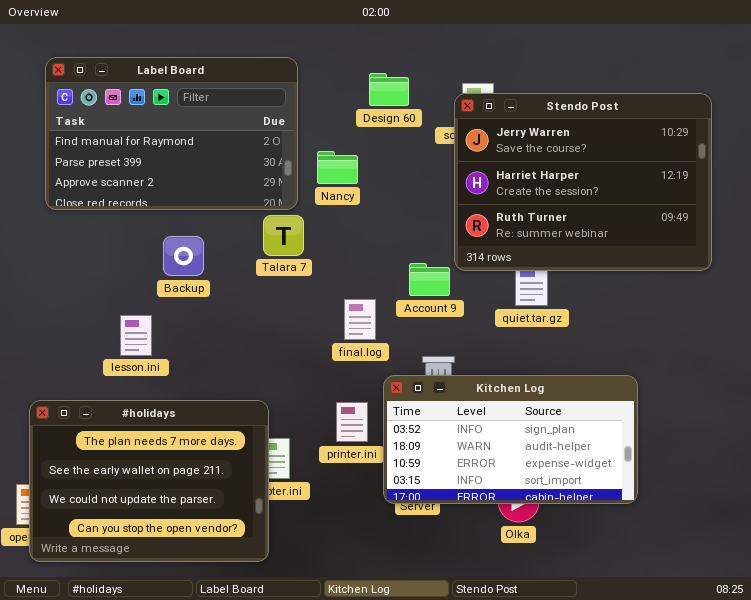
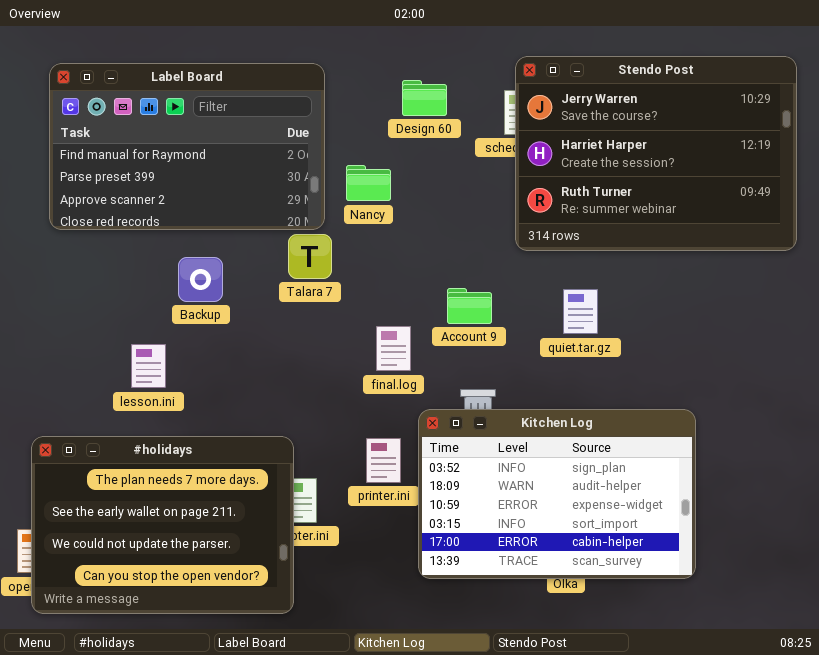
Stendo Post: [454,93,712,271] -> [515,56,797,251], moved
Kitchen Log: [383,375,638,504] -> [418,409,696,579], resized

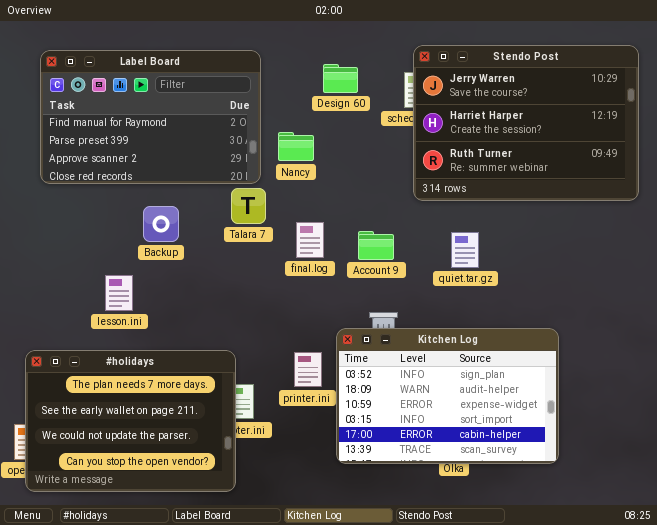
final.log: [376,326,411,371] -> [296,222,324,258], moved

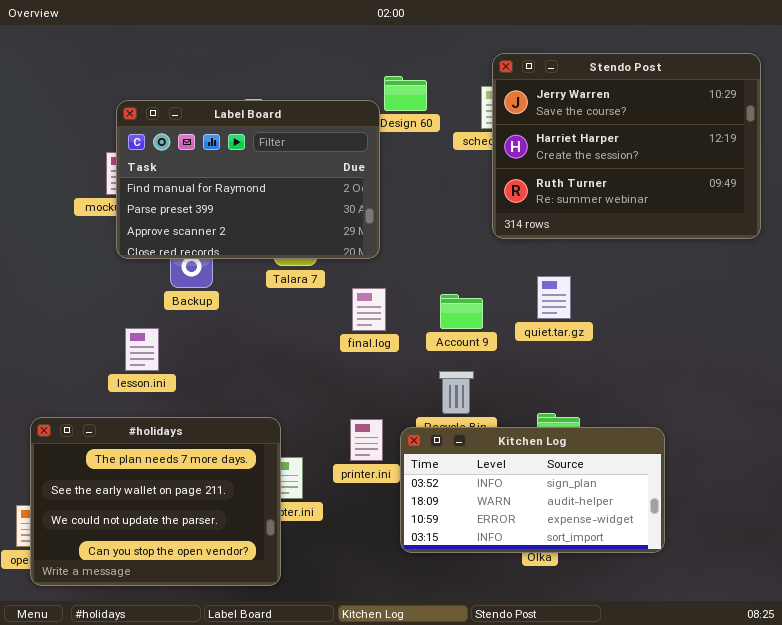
Label Board: [40,50,261,184] -> [116,100,380,259], moved
final.log: [296,222,324,258] -> [352,288,386,331], moved
Account 9: [358,231,394,260] -> [440,294,483,329], moved
Kitchen Log: [336,328,559,464] -> [400,427,665,553], resized

